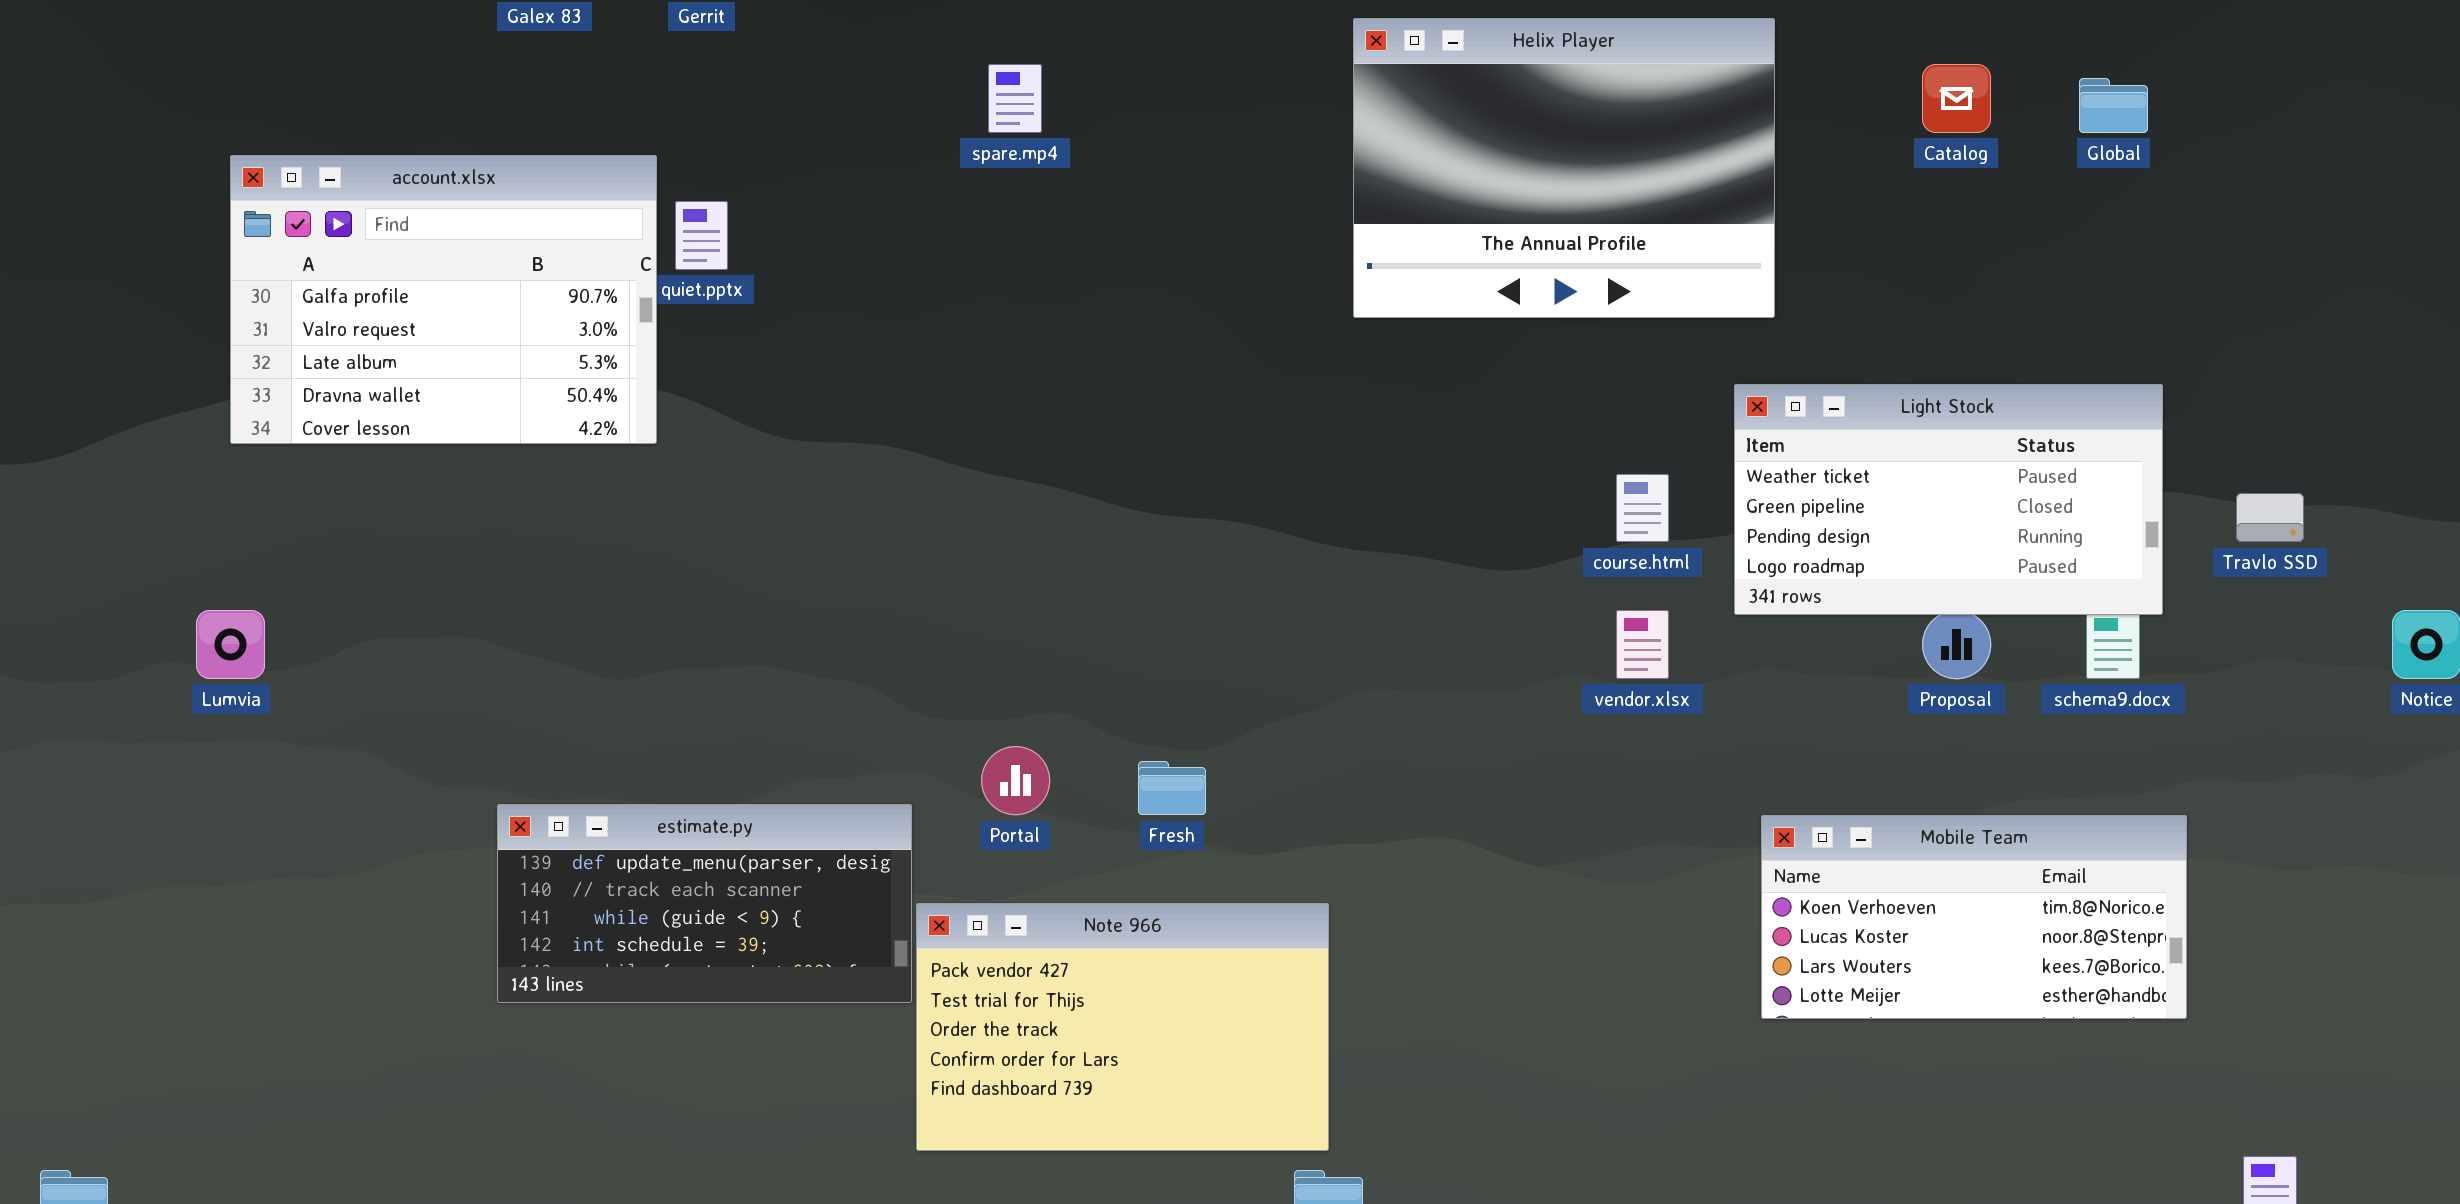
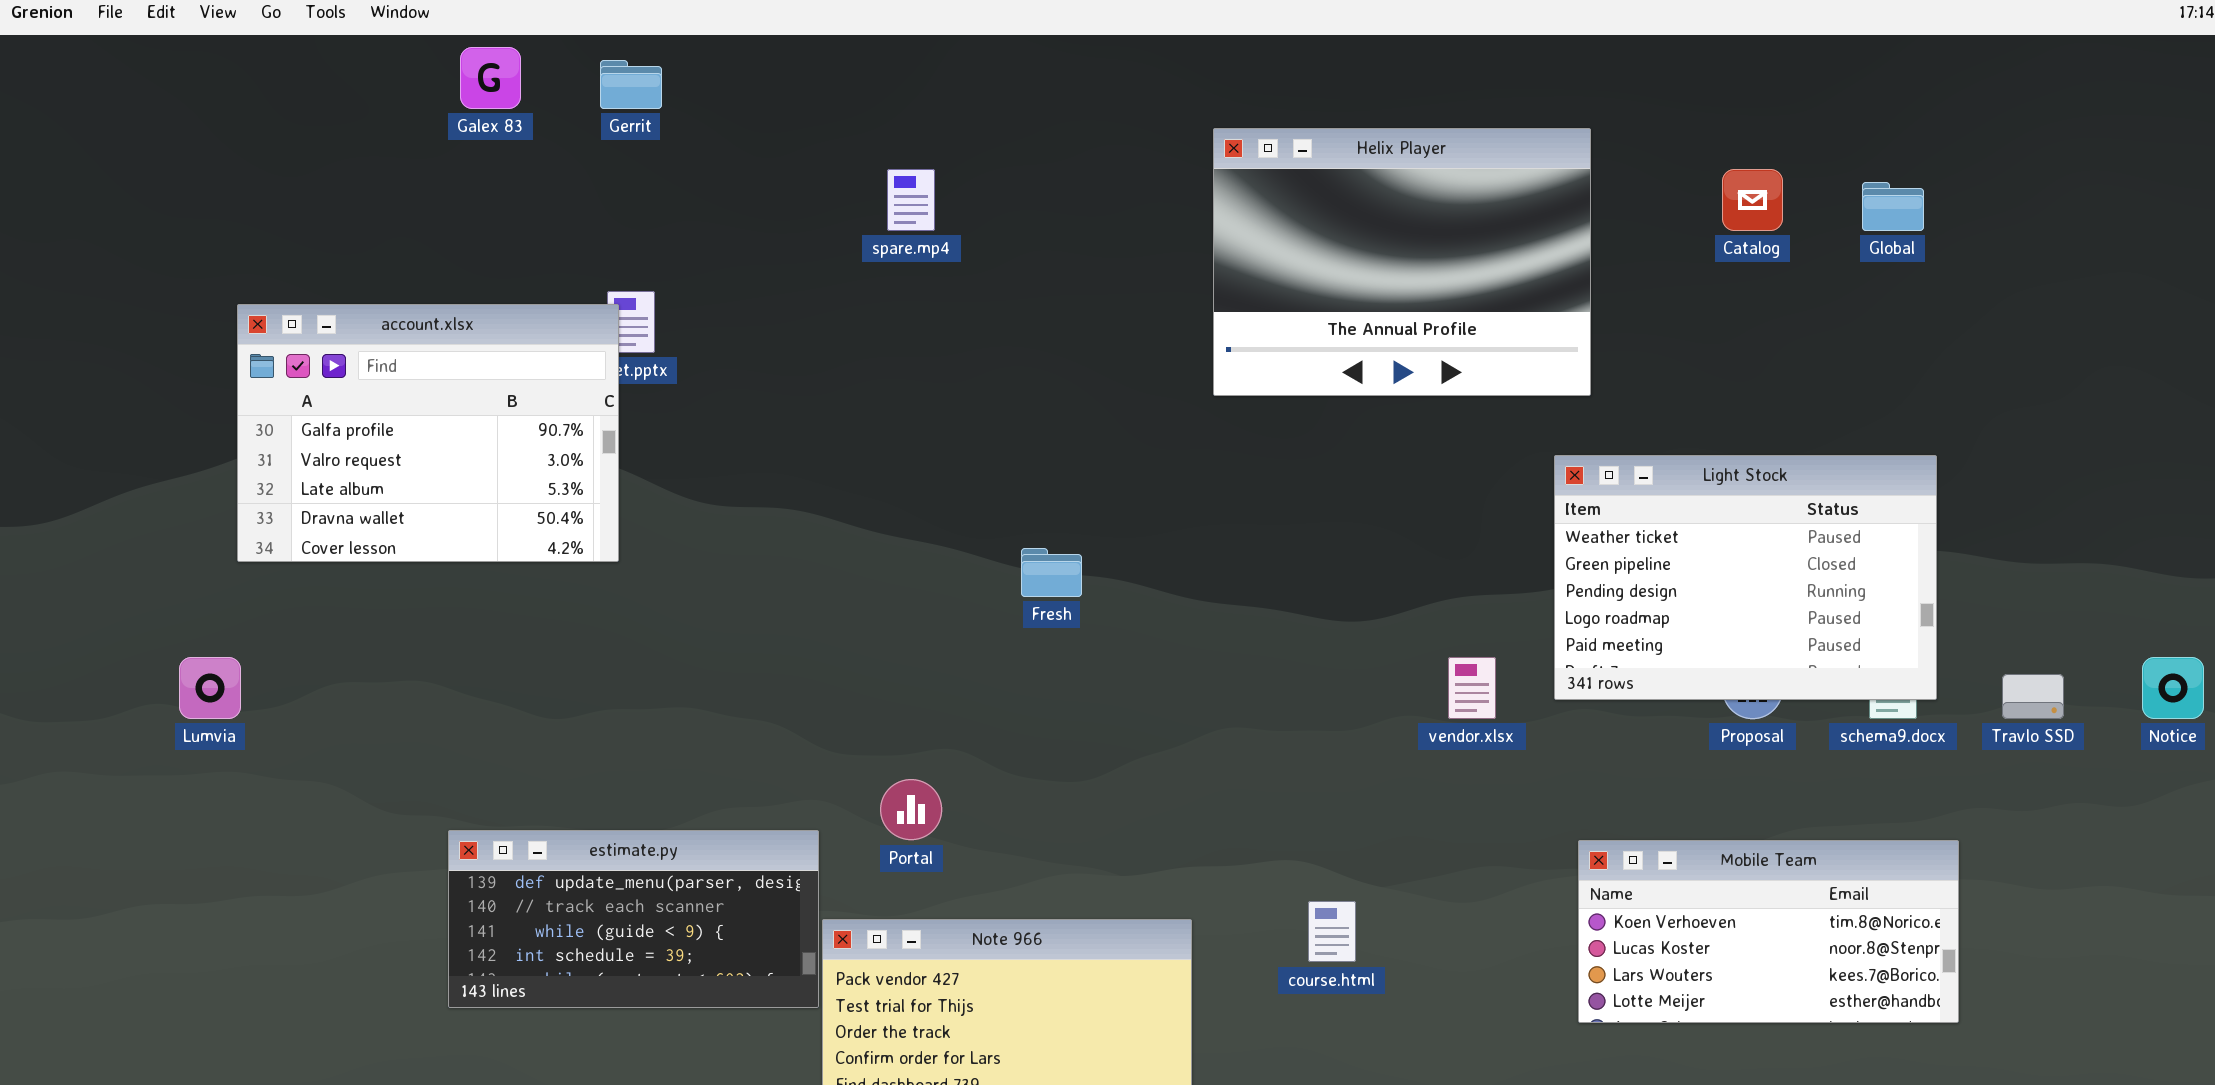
account.xlsx: [230,155,657,444] -> [237,304,619,562], moved
Light Stock: [1734,384,2163,615] -> [1554,455,1937,700], resized
course.html: [1616,474,1669,542] -> [1308,901,1356,962], moved
Travlo SSD: [2236,493,2304,542] -> [2002,674,2064,719], moved
Fresh: [1138,761,1206,815] -> [1021,548,1082,597], moved

